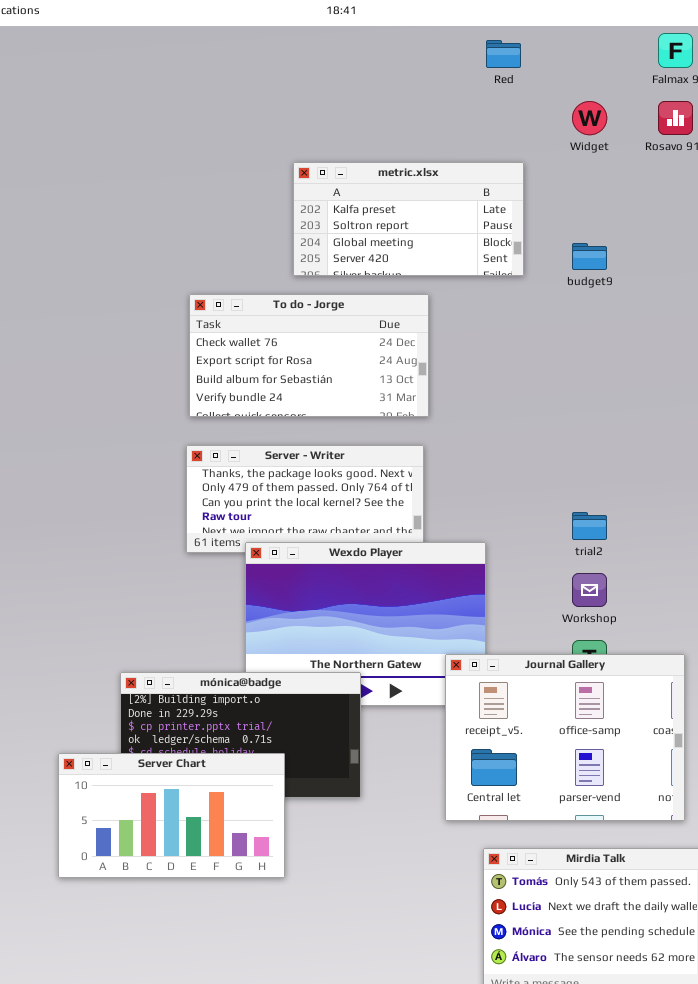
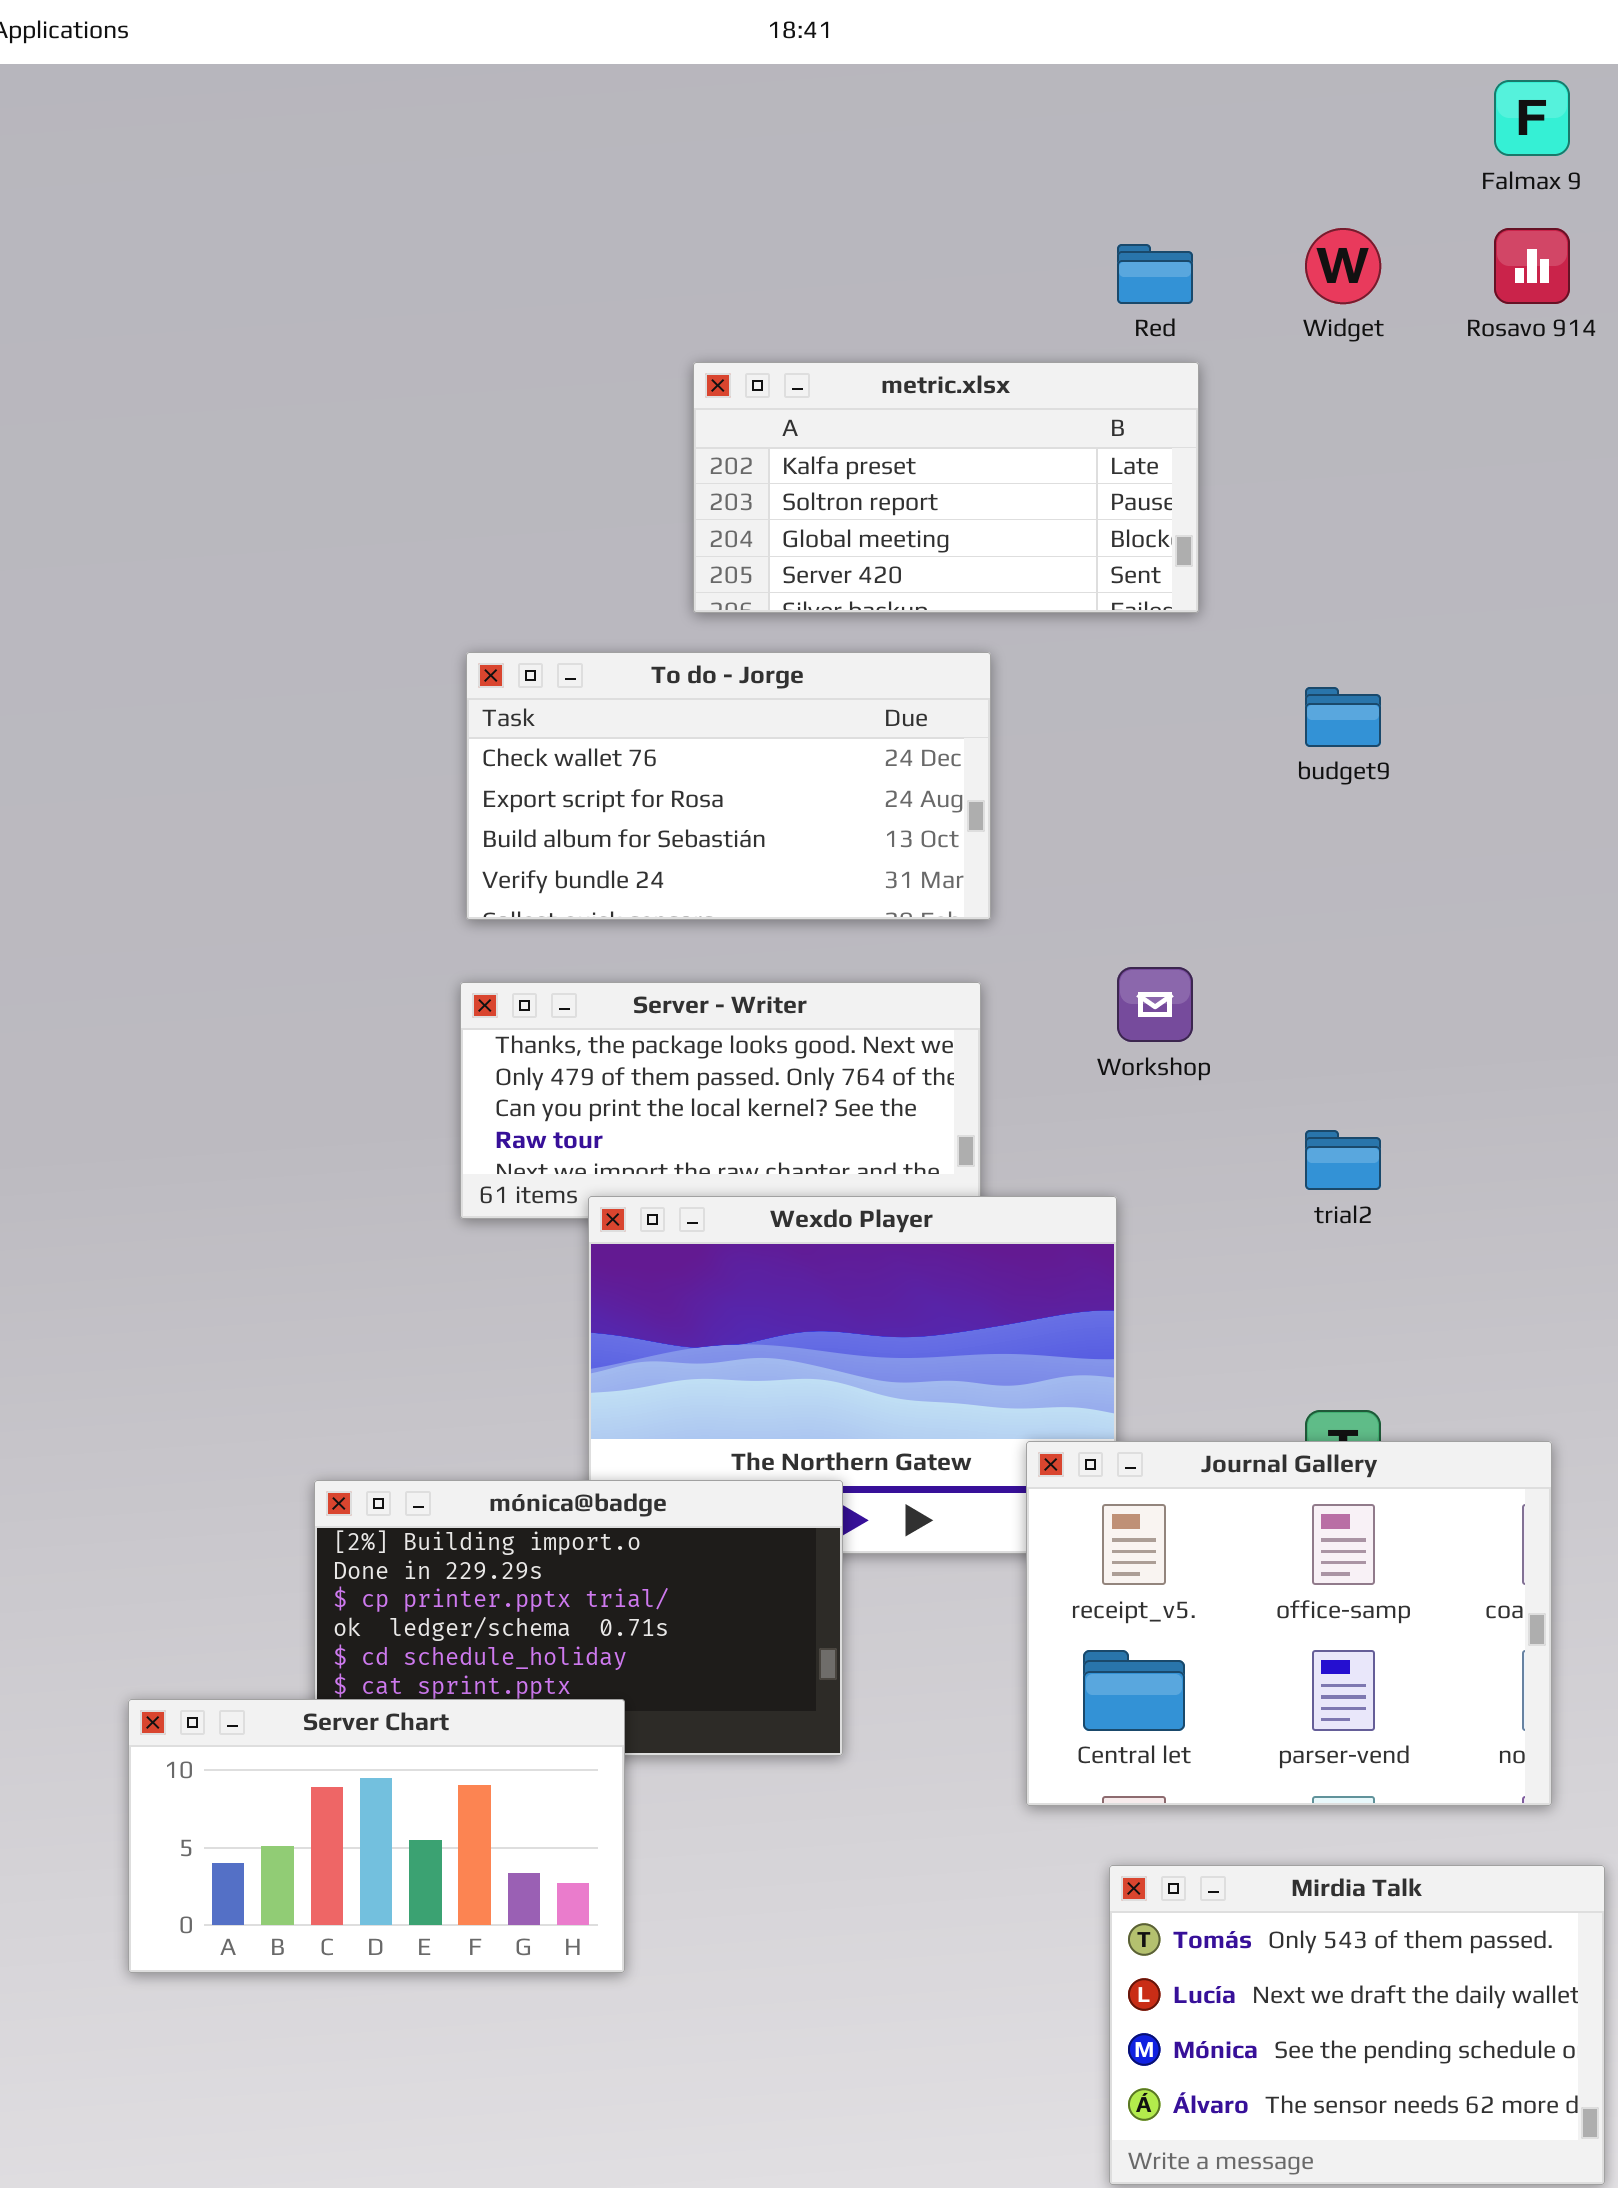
Red: [486,40,521,68] -> [1117,244,1193,304], moved
budget9: [572,243,607,270] -> [1305,687,1381,747], moved
Workshop: [572,573,607,607] -> [1117,967,1193,1042], moved
Server Chart: [58,753,285,878] -> [128,1699,625,1973], moved

